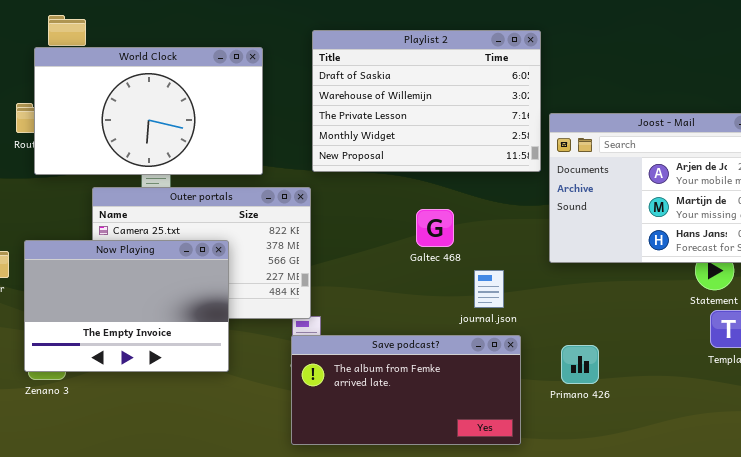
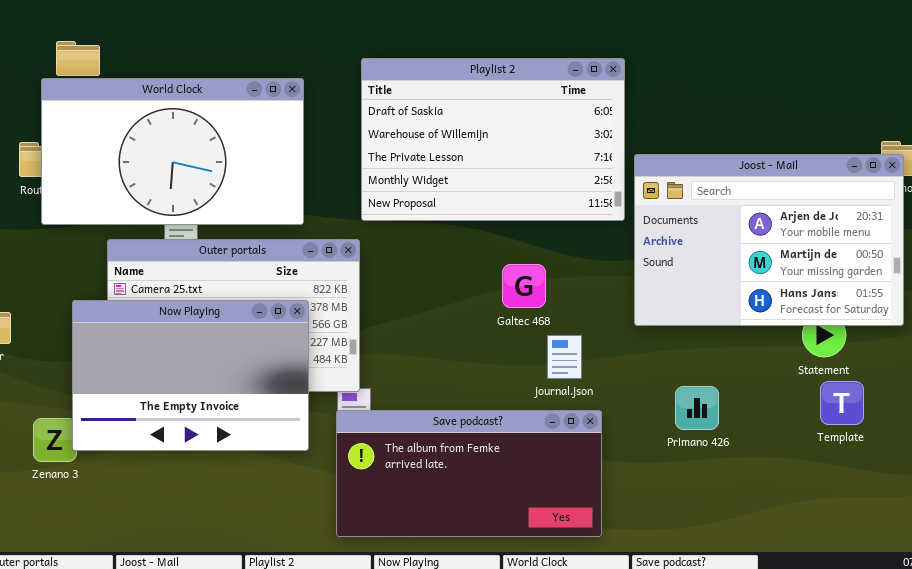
Galtec 468: [416,209,454,247] -> [502,264,546,308], moved
Now Playing: [24,240,229,372] -> [72,300,309,451], moved
Primano 426: [561,345,599,384] -> [675,386,719,430], moved

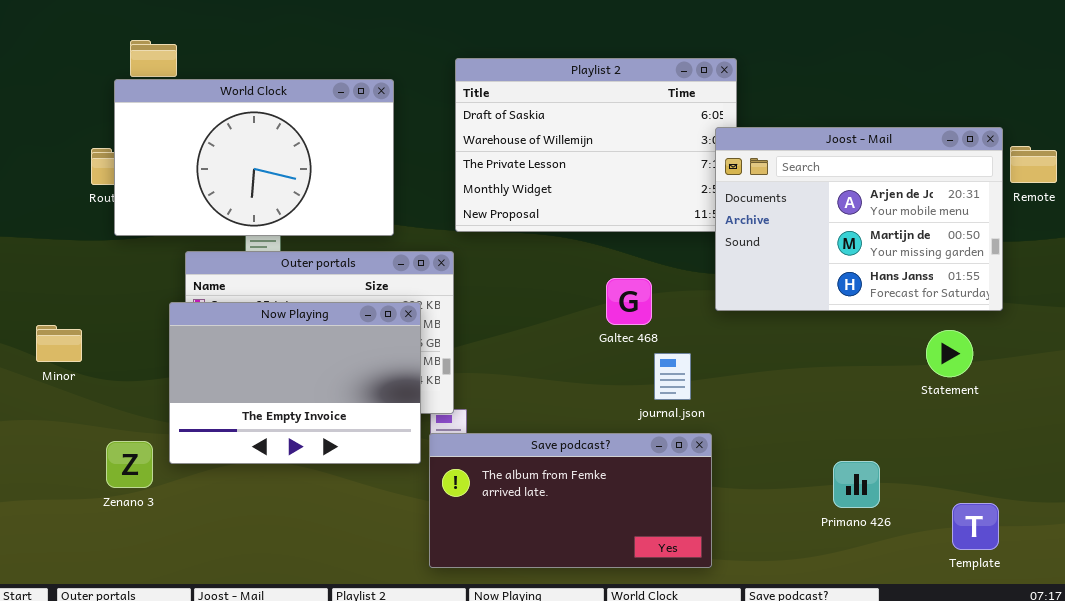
Joost - Mail: [634,154,904,326] -> [715,127,1003,311], moved
Now Playing: [72,300,309,451] -> [169,302,421,464], moved
Template: [820,381,864,425] -> [952,503,999,550], moved
Primano 426: [675,386,719,430] -> [833,461,880,508], moved

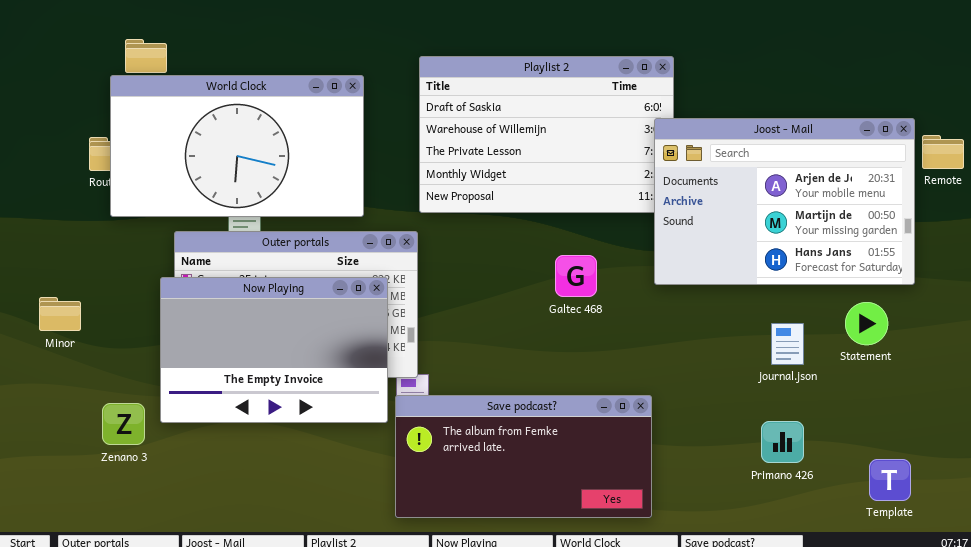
journal.json: [654,353,691,400] -> [771,323,804,365], moved

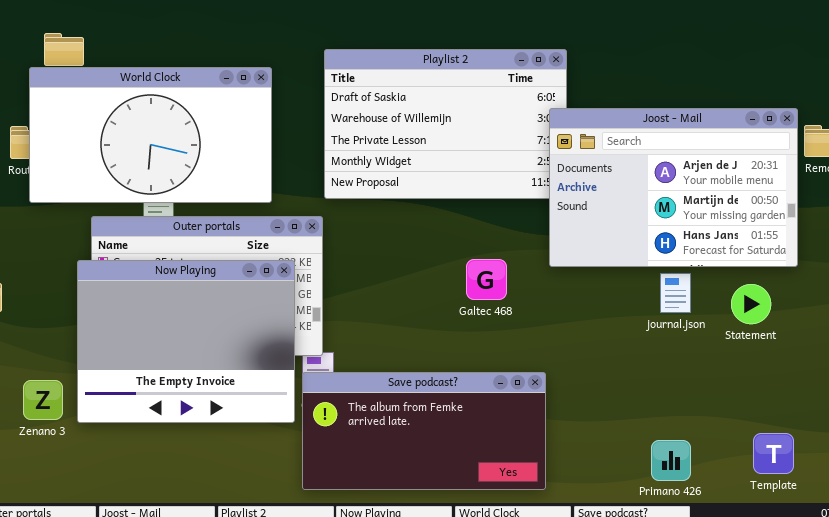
Galtec 468: [555,255,597,297] -> [466,259,507,300], moved
Now Playing: [160,277,388,423] -> [77,260,295,423], resized
journal.json: [771,323,804,365] -> [660,273,691,313], moved
Primano 426: [761,421,804,463] -> [651,440,691,481], moved

